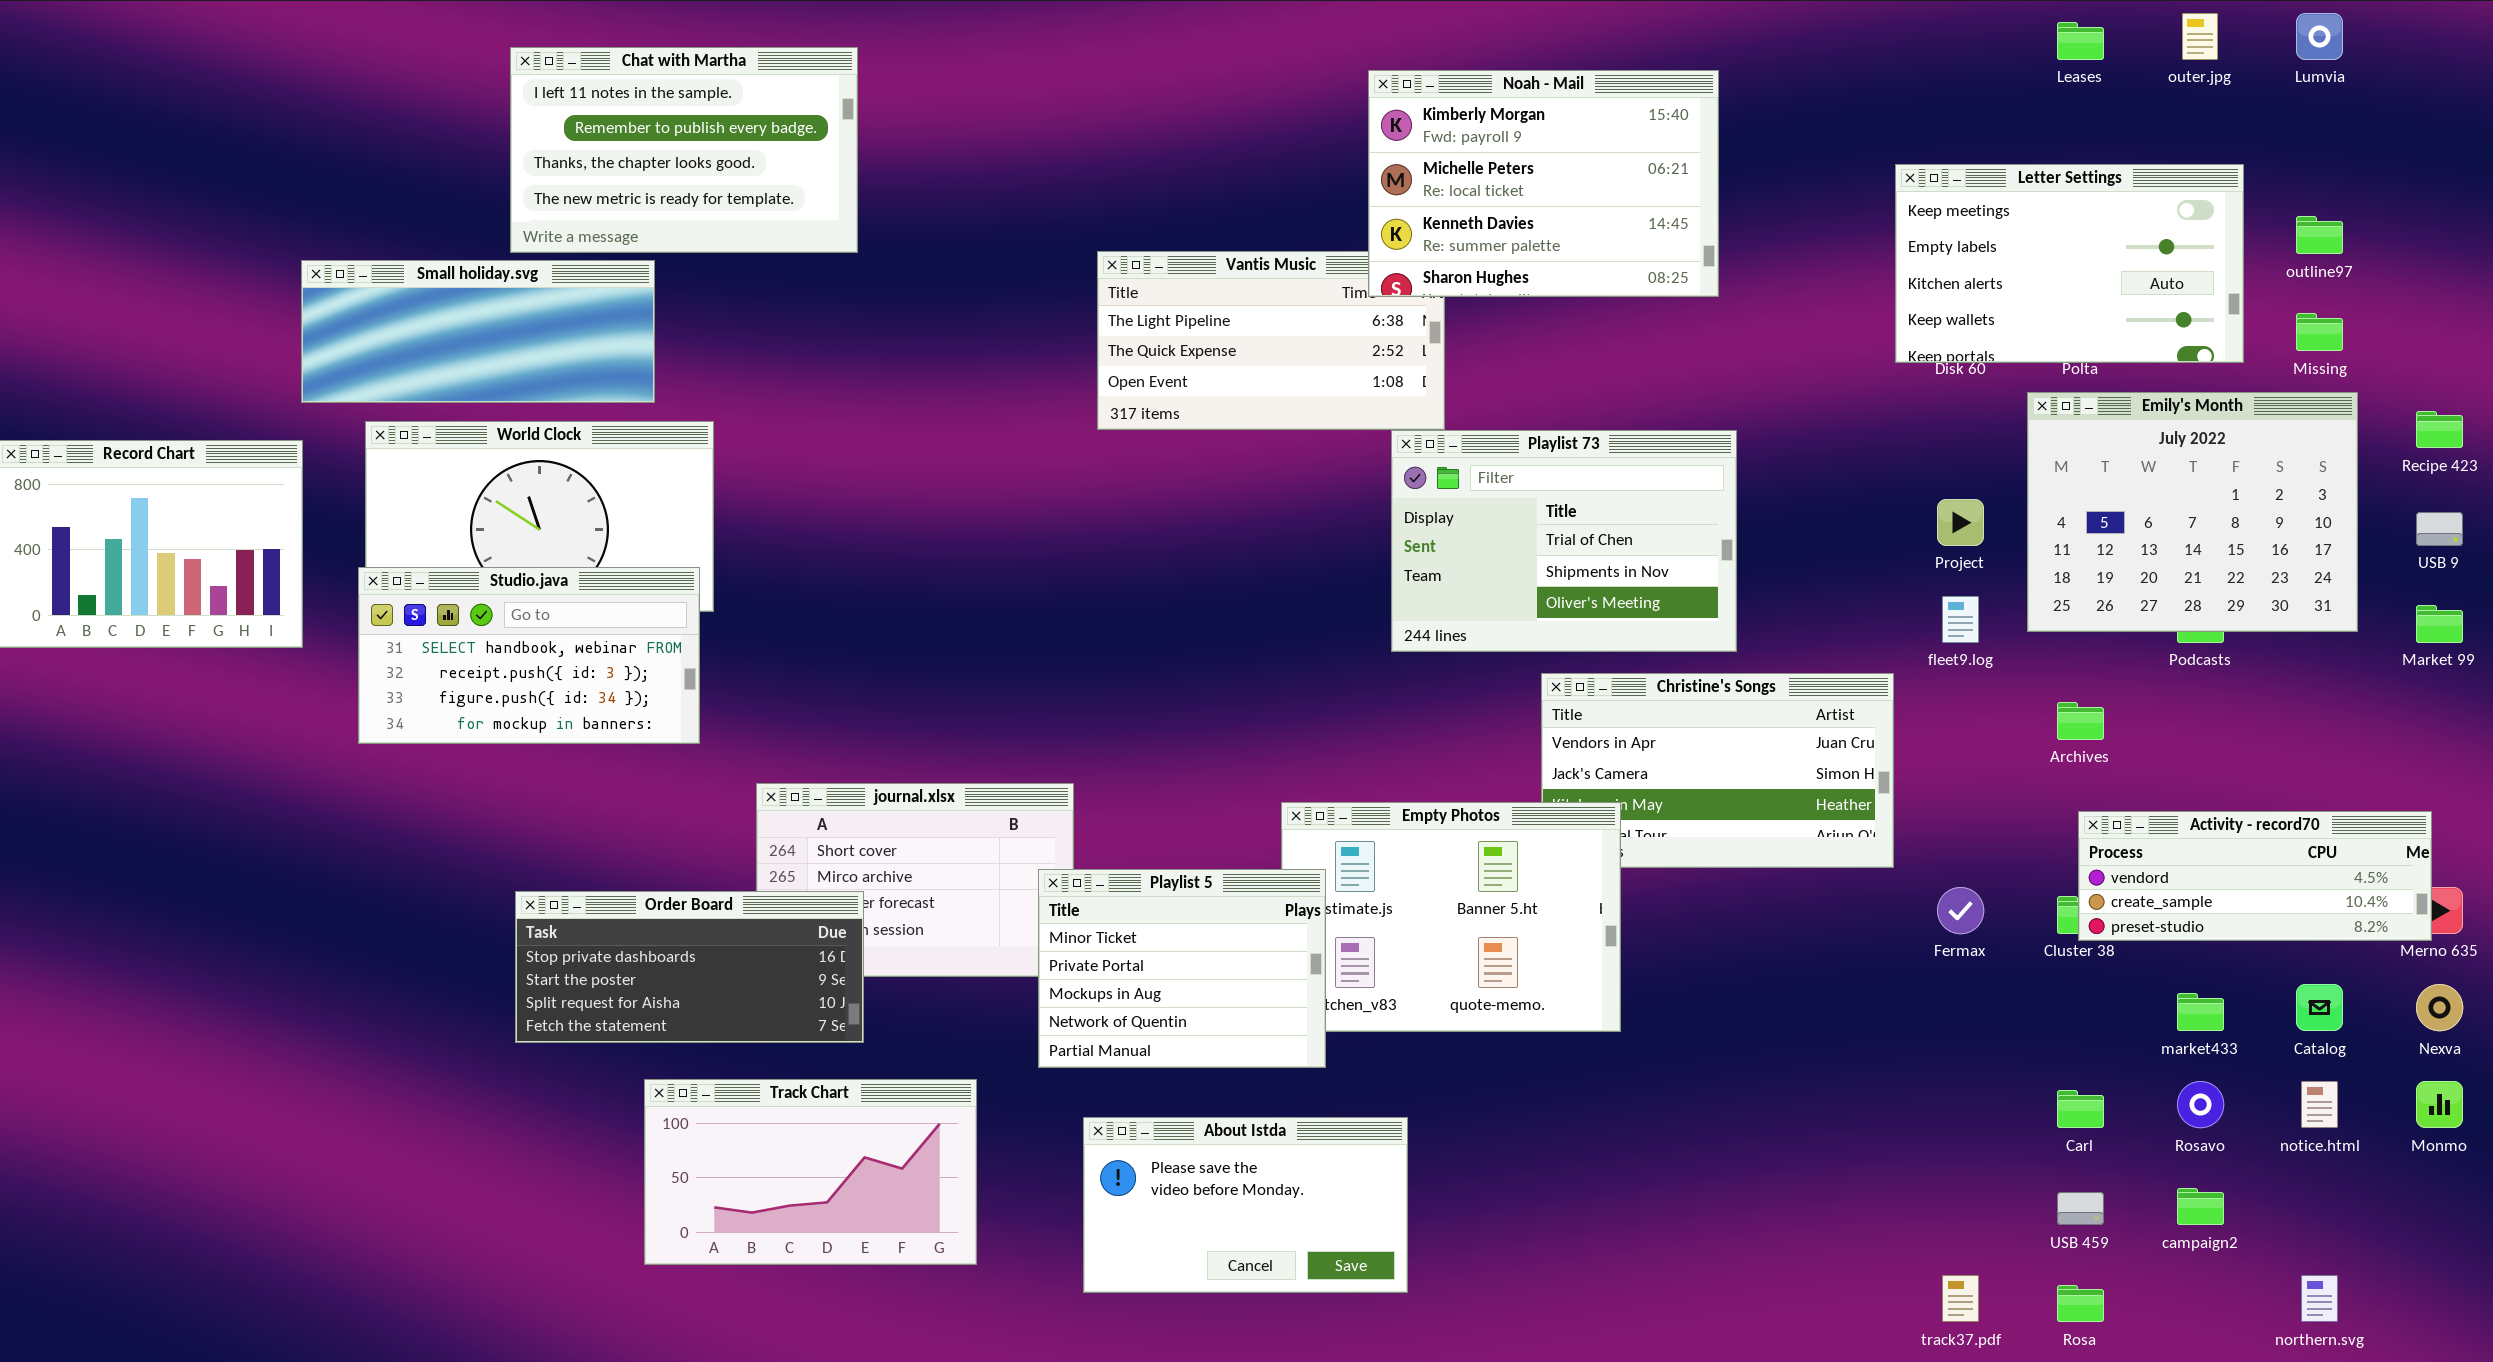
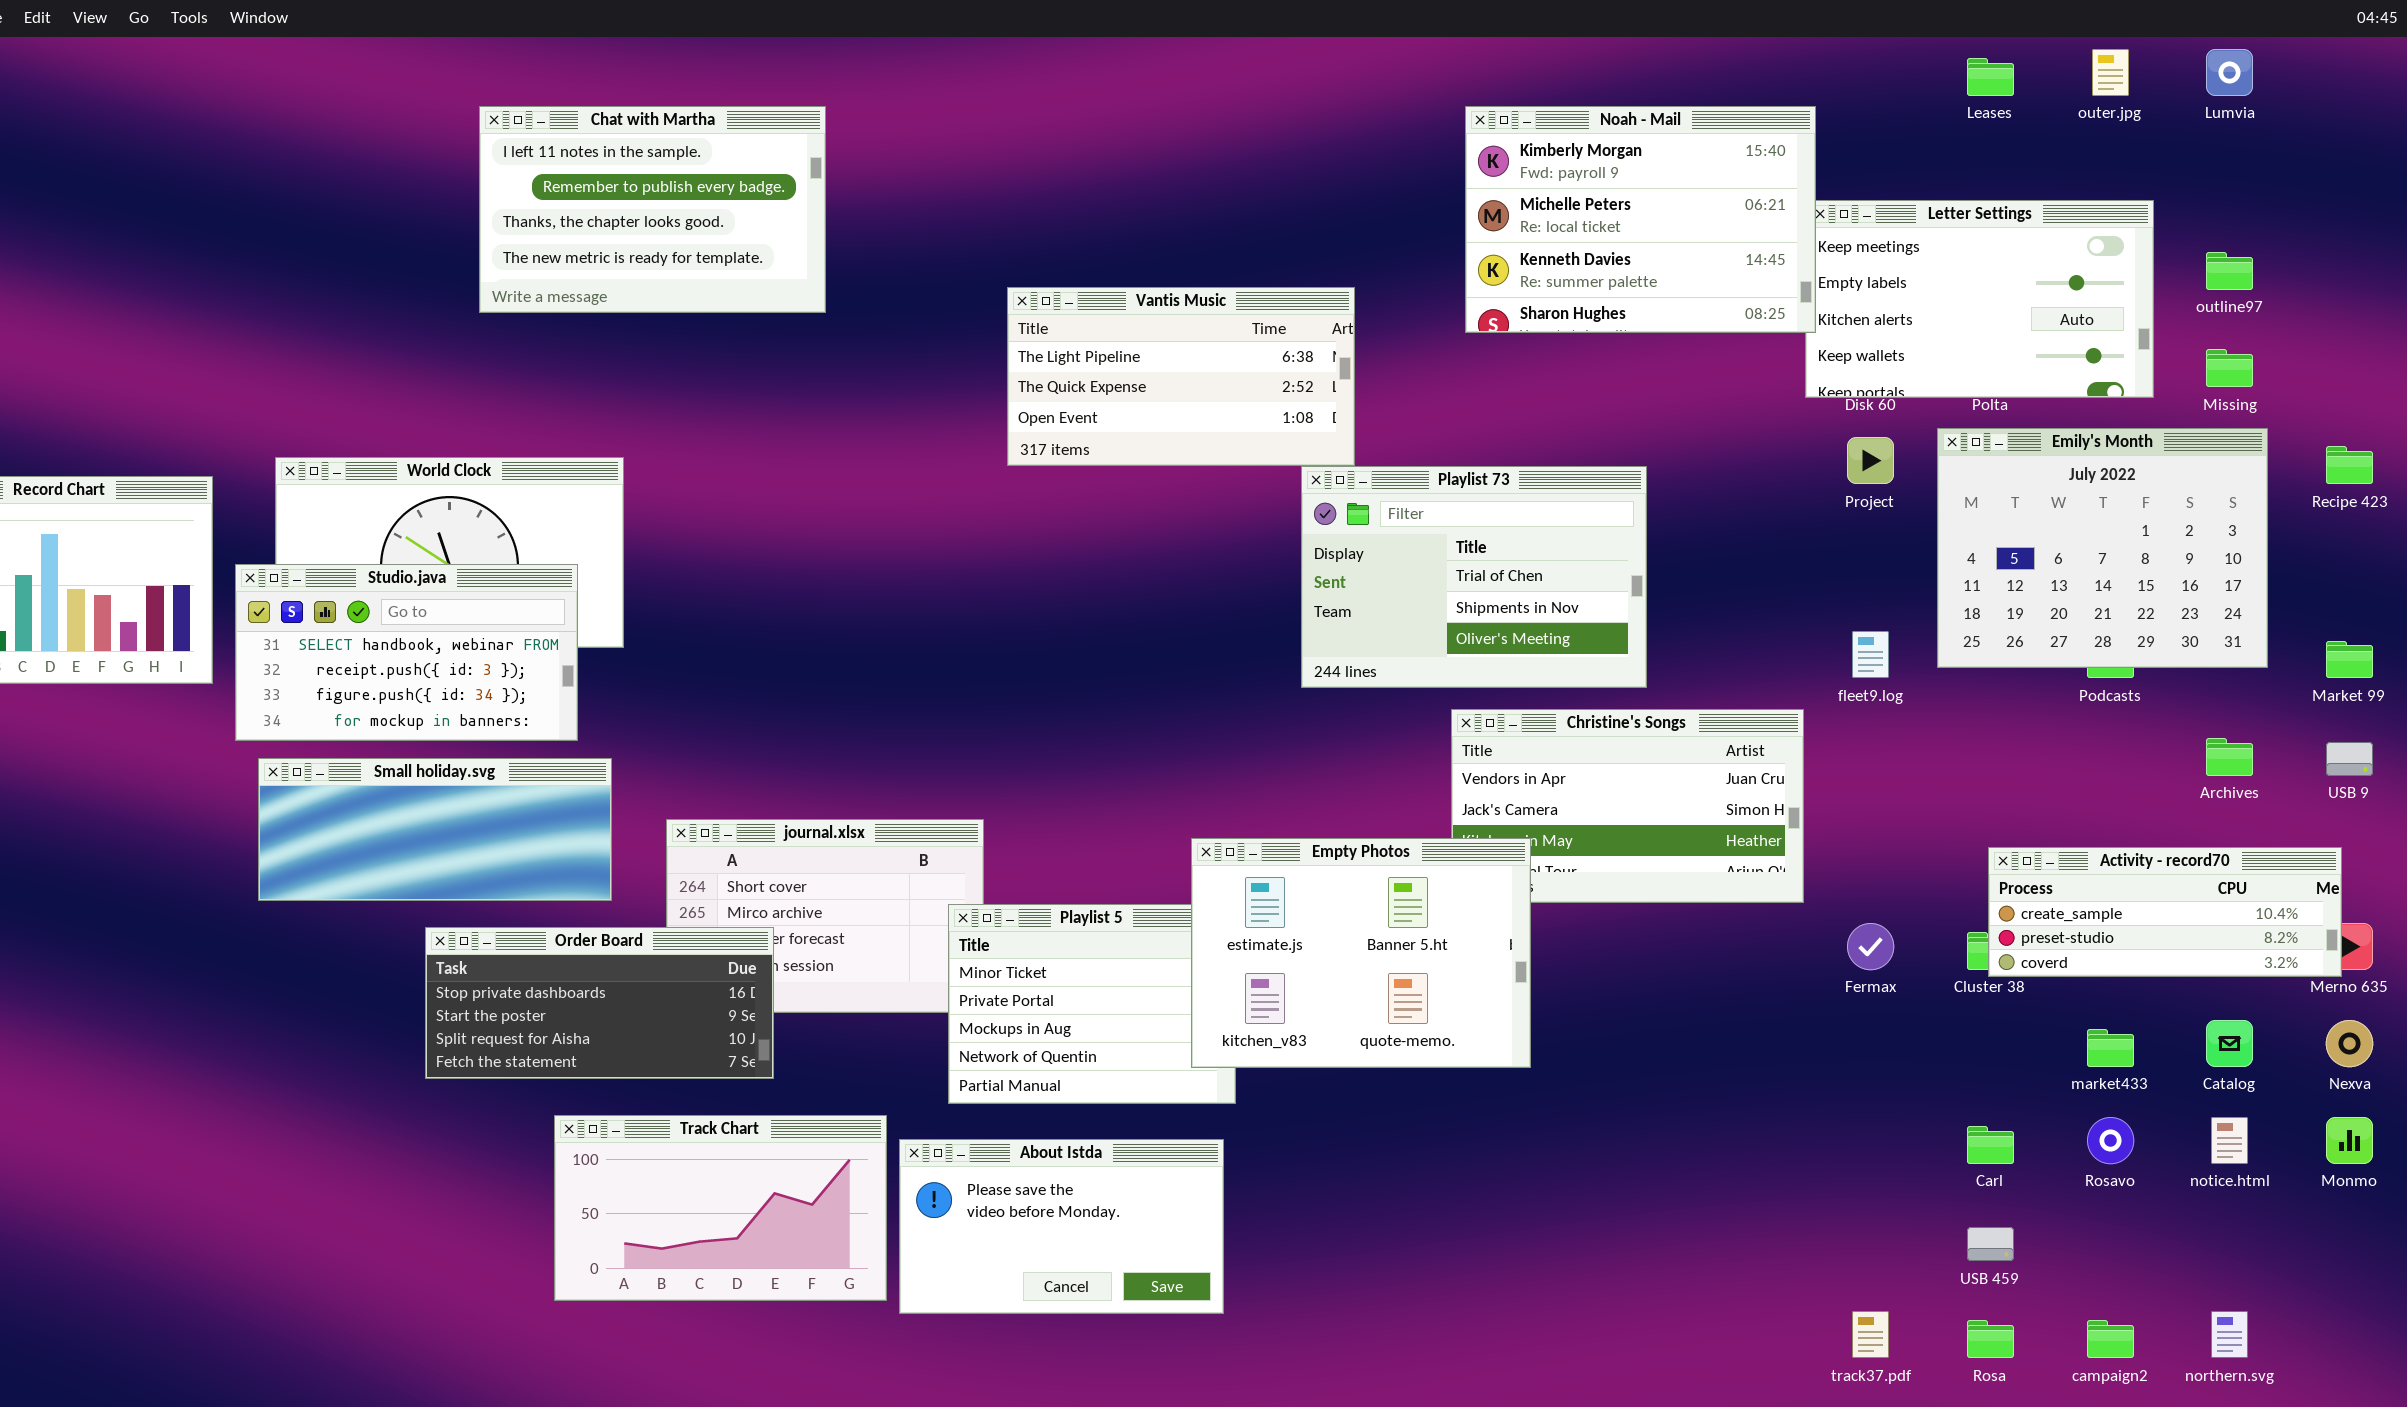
Chat with Martha: [510,47,858,253] -> [479,106,826,313], moved
Noah - Mail: [1368,70,1719,297] -> [1465,106,1816,333], moved
Small holiday.svg: [301,260,655,403] -> [258,758,612,901], moved
Project: [1937,499,1984,546] -> [1847,437,1894,484], moved
USB 9: [2416,512,2463,546] -> [2326,742,2373,776], moved
Studio.java: [358,567,700,744] -> [235,564,578,741], moved
Archives: [2057,702,2104,740] -> [2206,738,2253,776], moved
Empty Photos: [1281,802,1621,1032] -> [1191,838,1531,1068], raised
Activity - record70: [2078,811,2432,941] -> [1988,847,2342,977], scrolled down 1 row
About Istda: [1083,1117,1408,1293] -> [899,1139,1224,1314], moved
campaign2: [2177,1188,2224,1225] -> [2087,1320,2134,1358], moved

